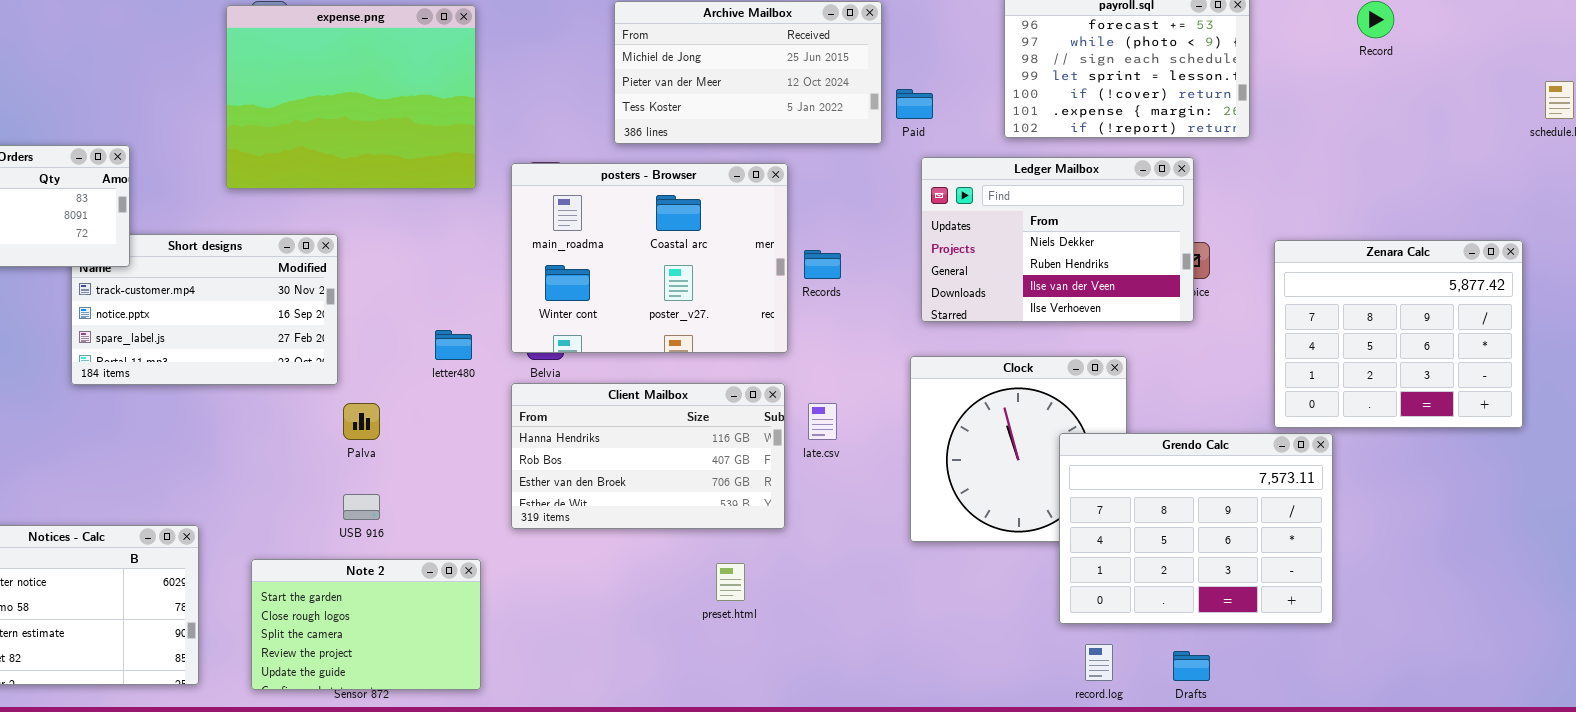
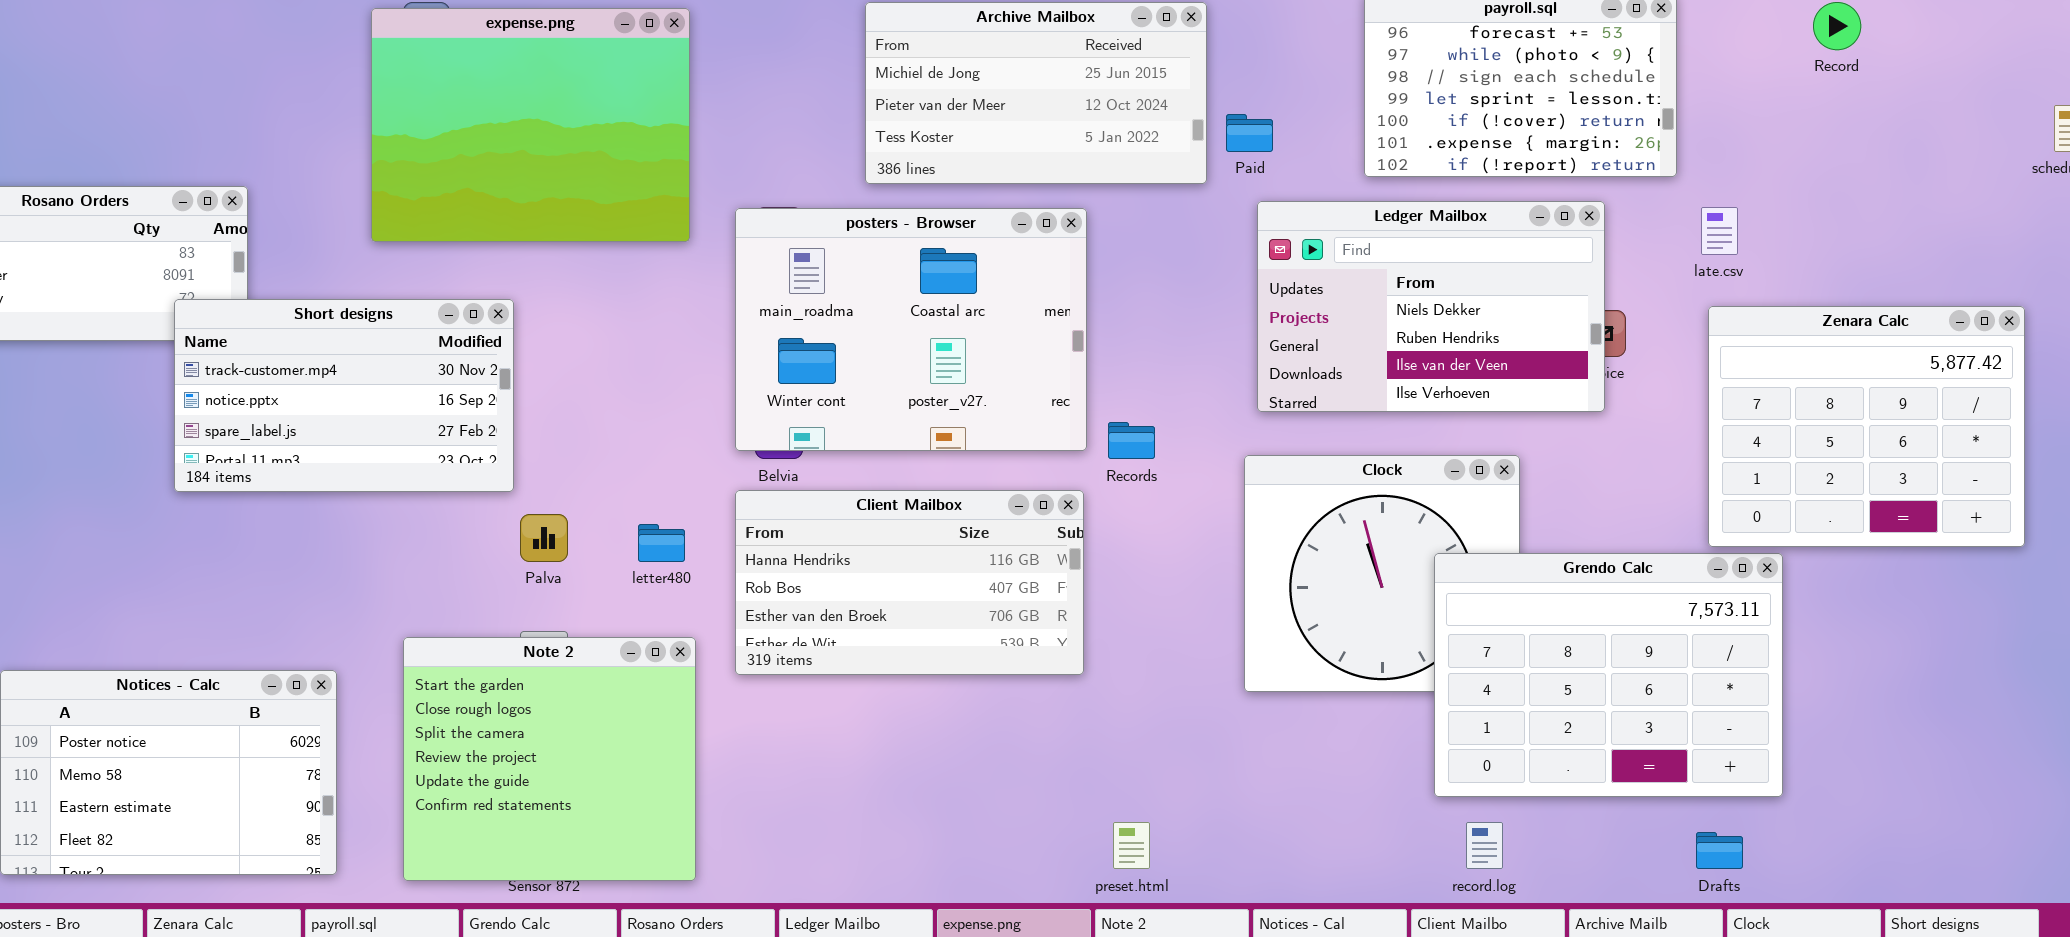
Short designs: [71,234,338,385] -> [174,299,514,492], raised
Records: [804,250,841,279] -> [1108,422,1155,459], moved
letter480: [435,330,472,360] -> [638,524,685,562], moved
late.csv: [808,403,837,440] -> [1701,207,1738,255], moved
Note 2: [251,559,481,690] -> [403,637,696,881], resized
preset.html: [716,563,745,601] -> [1113,822,1150,869], moved
Drafts: [1173,651,1210,681] -> [1696,832,1743,869], moved

